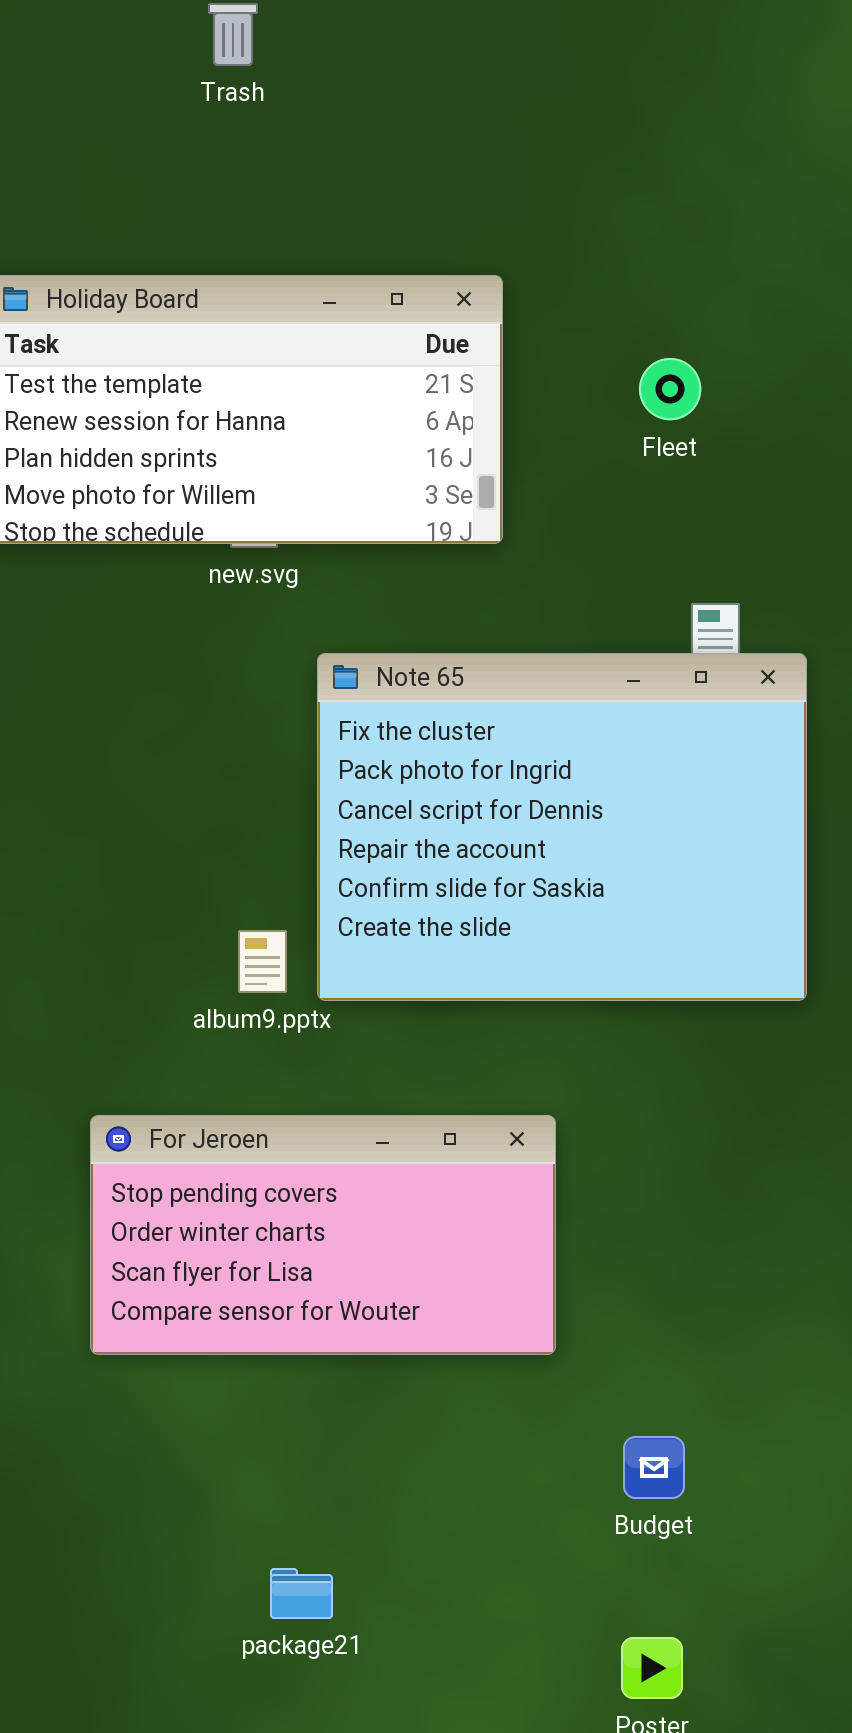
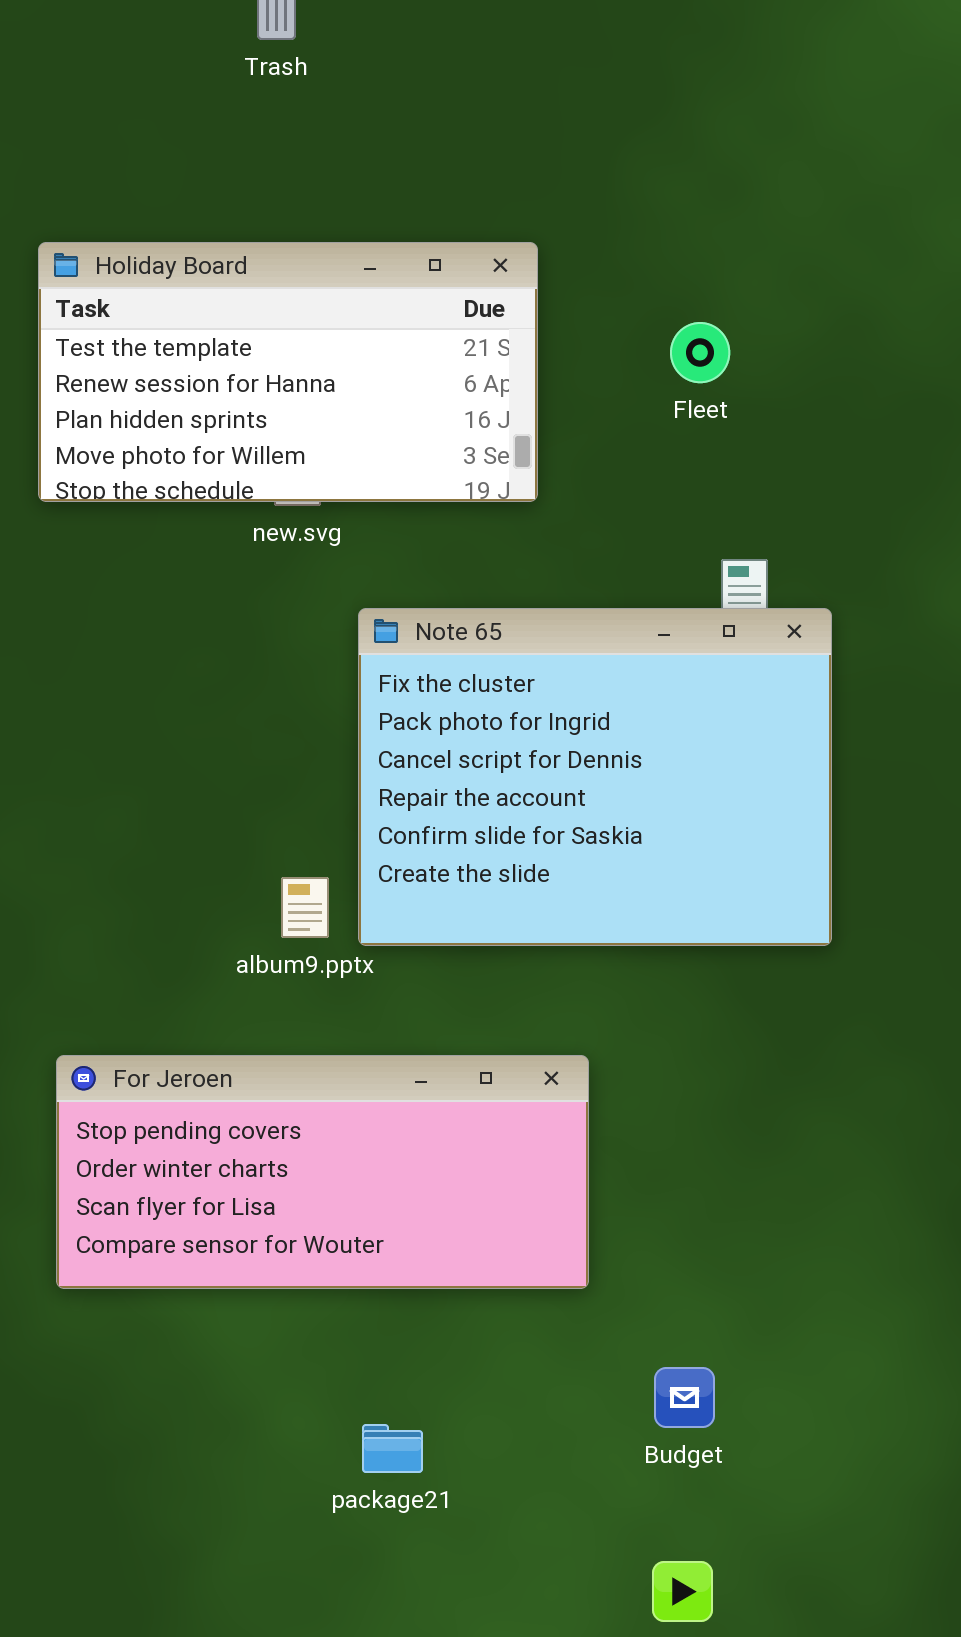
For Jeroen: [90,1115,556,1355] -> [56,1055,589,1289], resized
package21: [270,1568,333,1619] -> [362,1424,423,1473], moved

